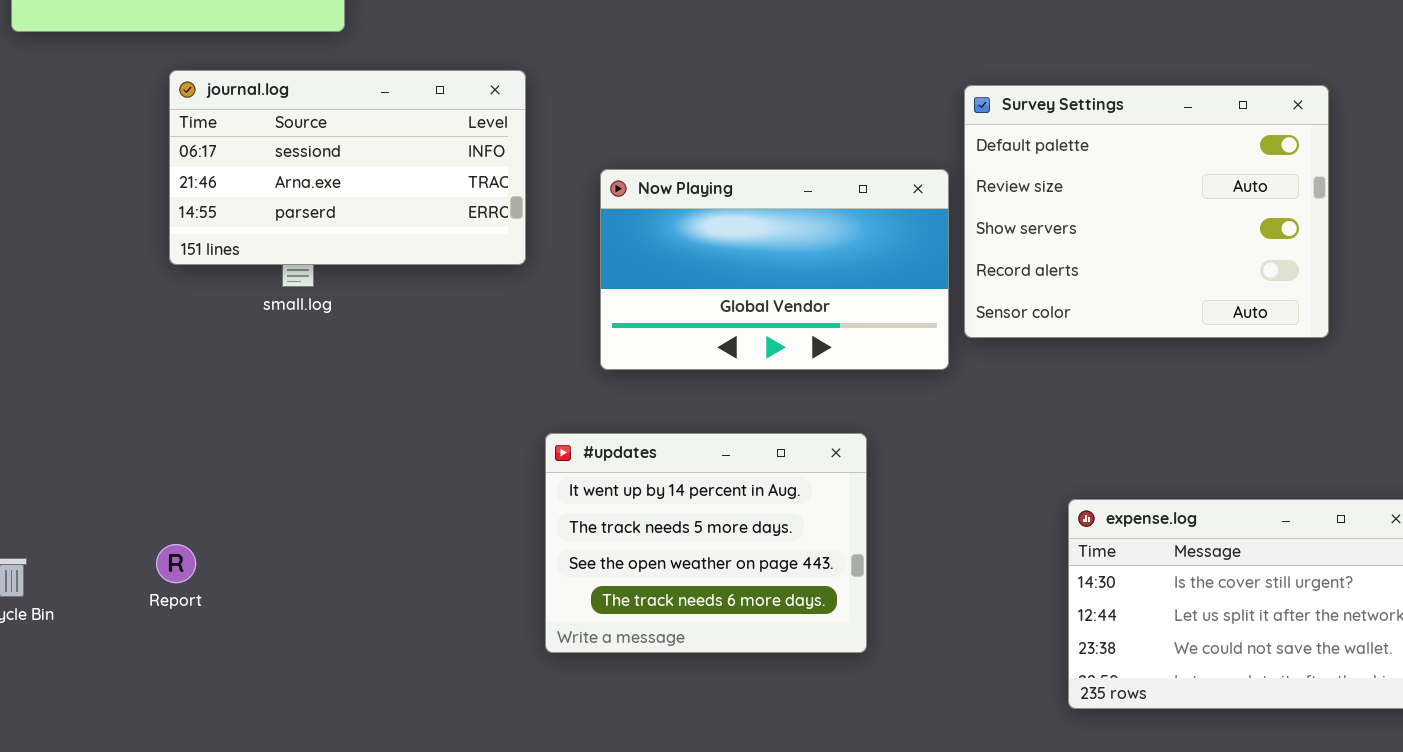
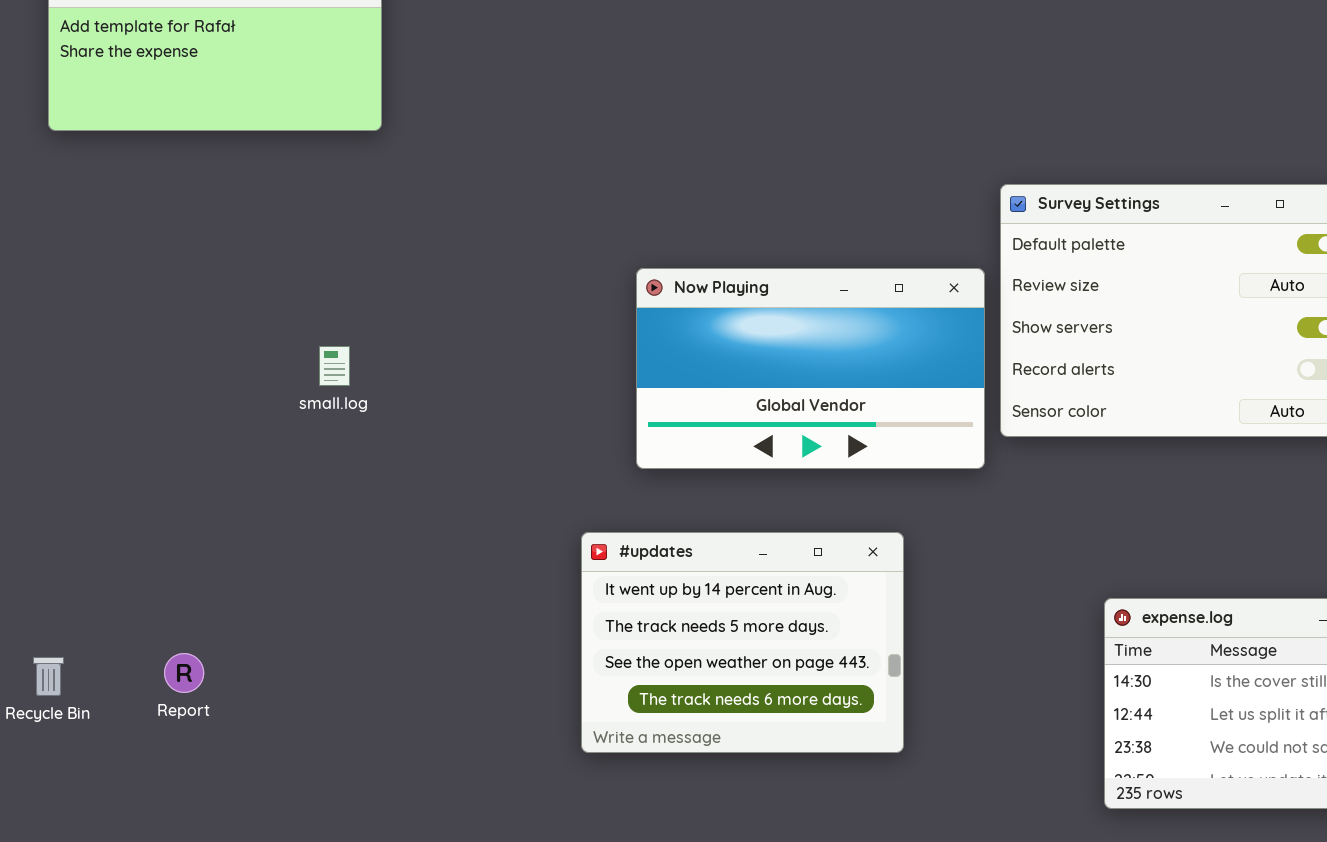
journal.log: [169,70,526,265] -> none, closed
Report: [156,544,196,583] -> [164,653,204,693], moved

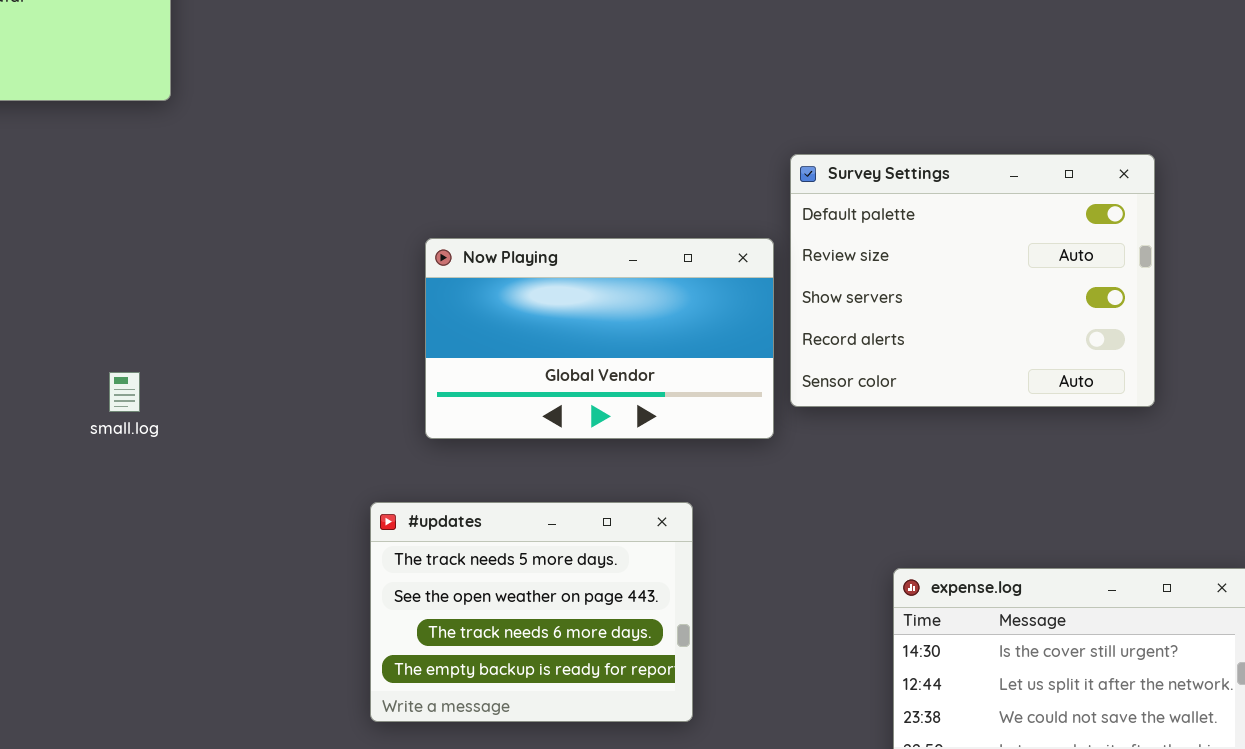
small.log: [319,346,350,386] -> [109,372,140,412], moved
#updates: [581,532,904,753] -> [370,502,693,722], scrolled down 1 row

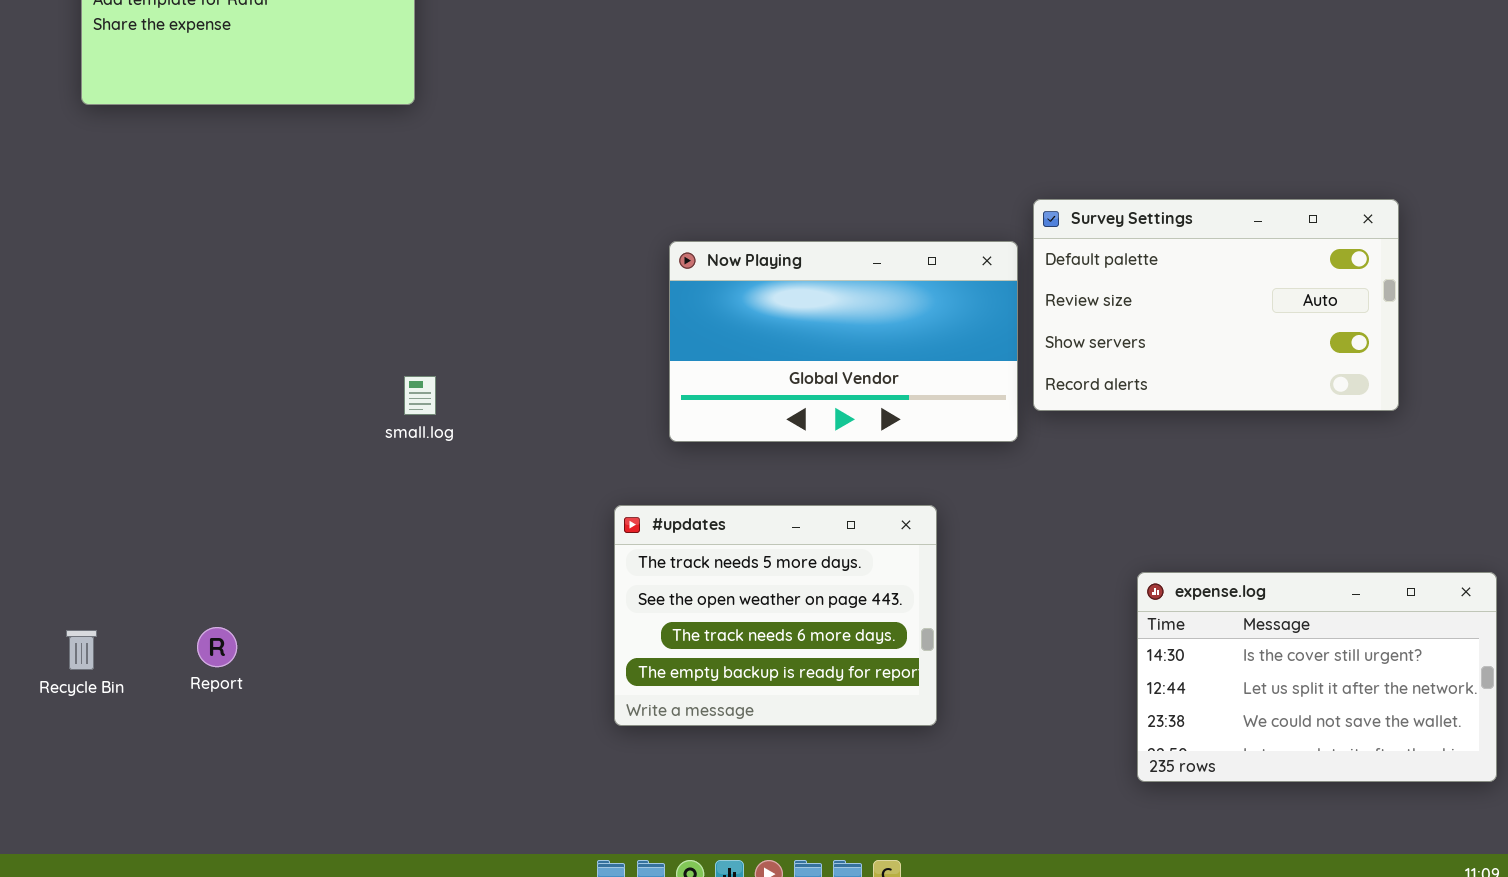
Survey Settings: [790,154,1155,407] -> [1033,199,1399,411], resized
small.log: [109,372,140,412] -> [404,376,436,415], moved

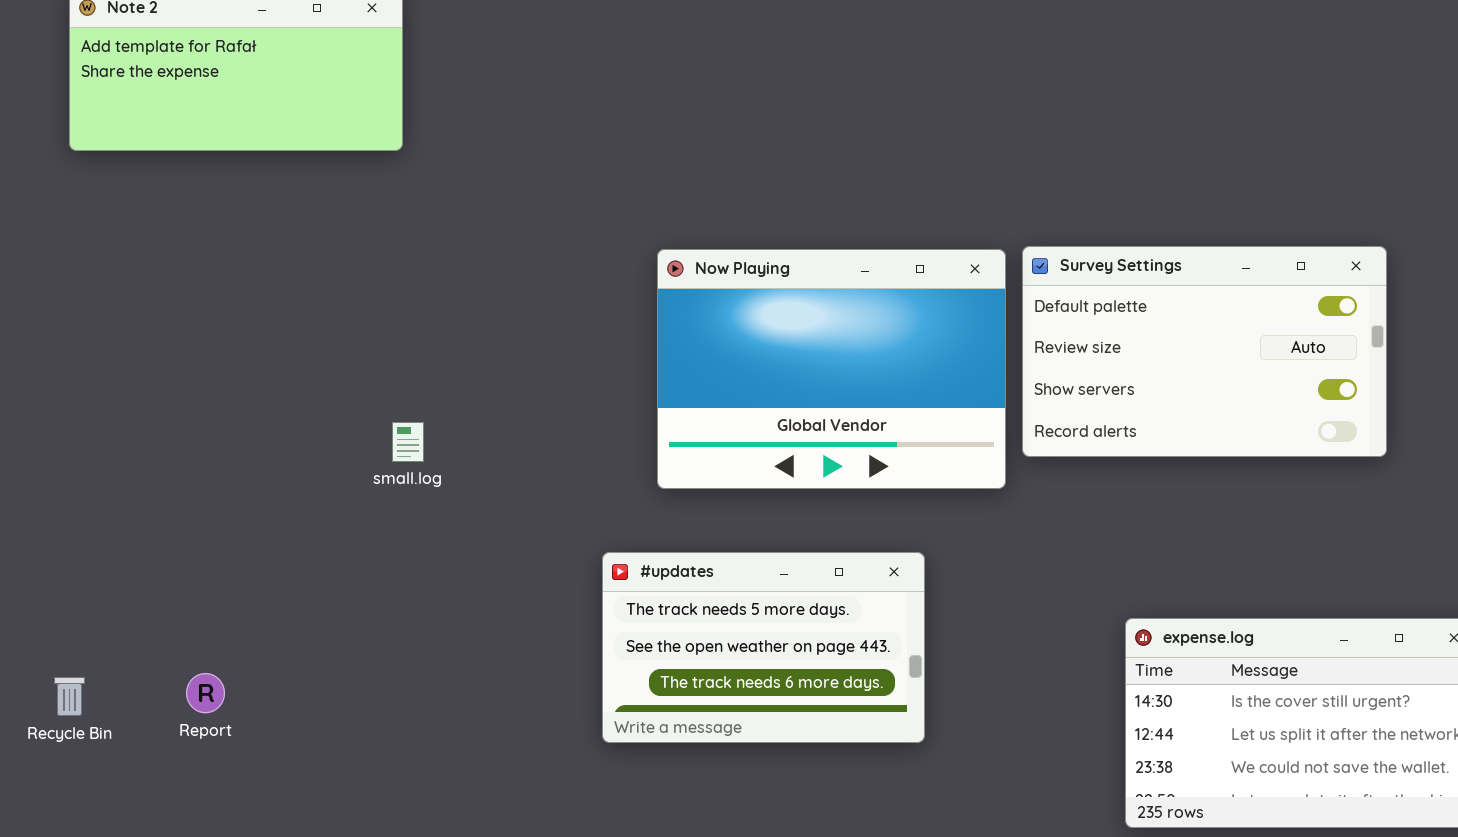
Now Playing: [669,241,1018,442] -> [657,249,1006,489], resized
#updates: [614,505,937,726] -> [602,552,925,743], resized

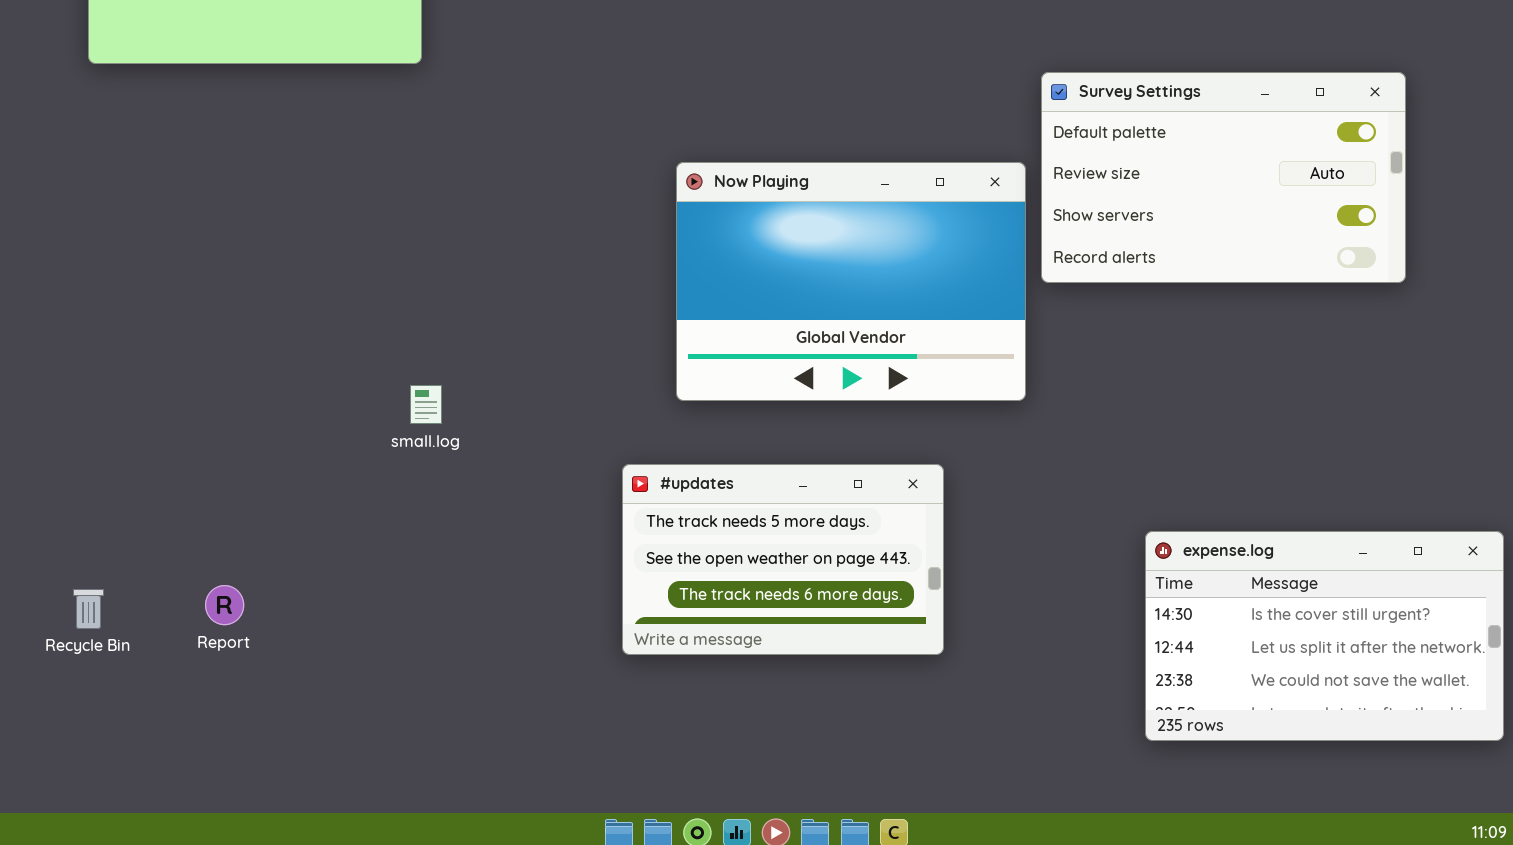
Survey Settings: [1022,246,1387,457] -> [1041,72,1406,283], moved
small.log: [392,422,424,462] -> [410,385,442,424], moved

